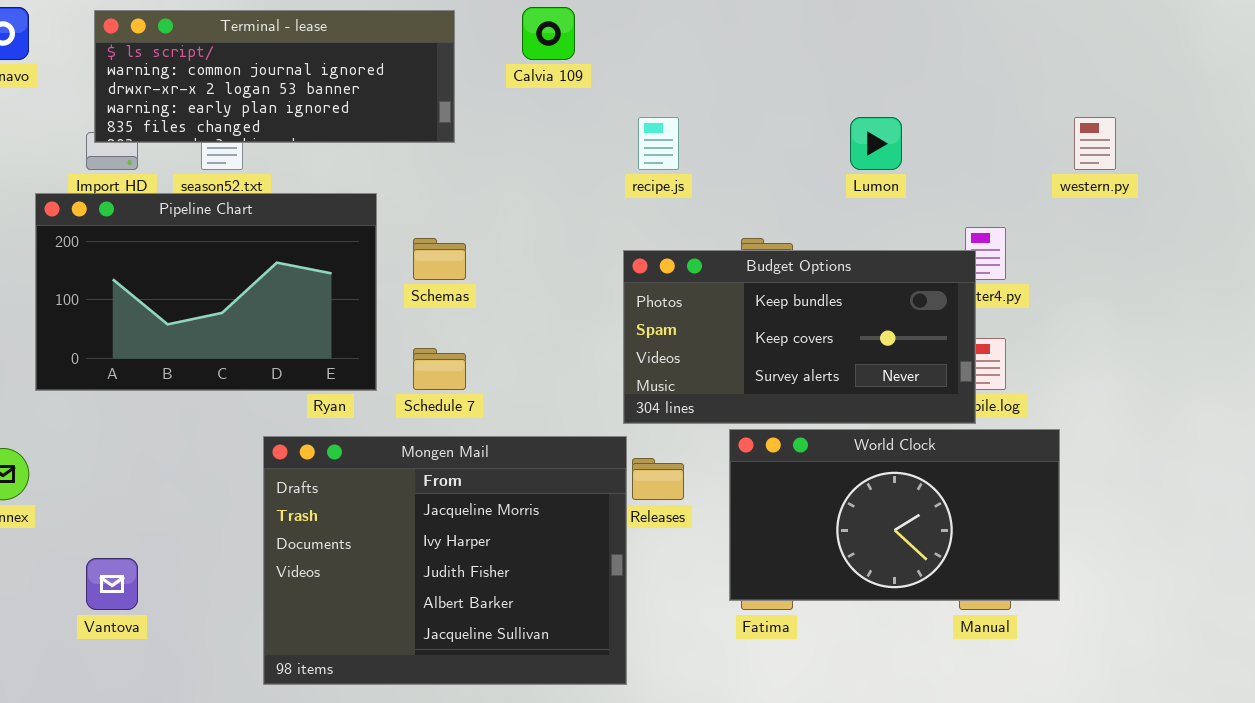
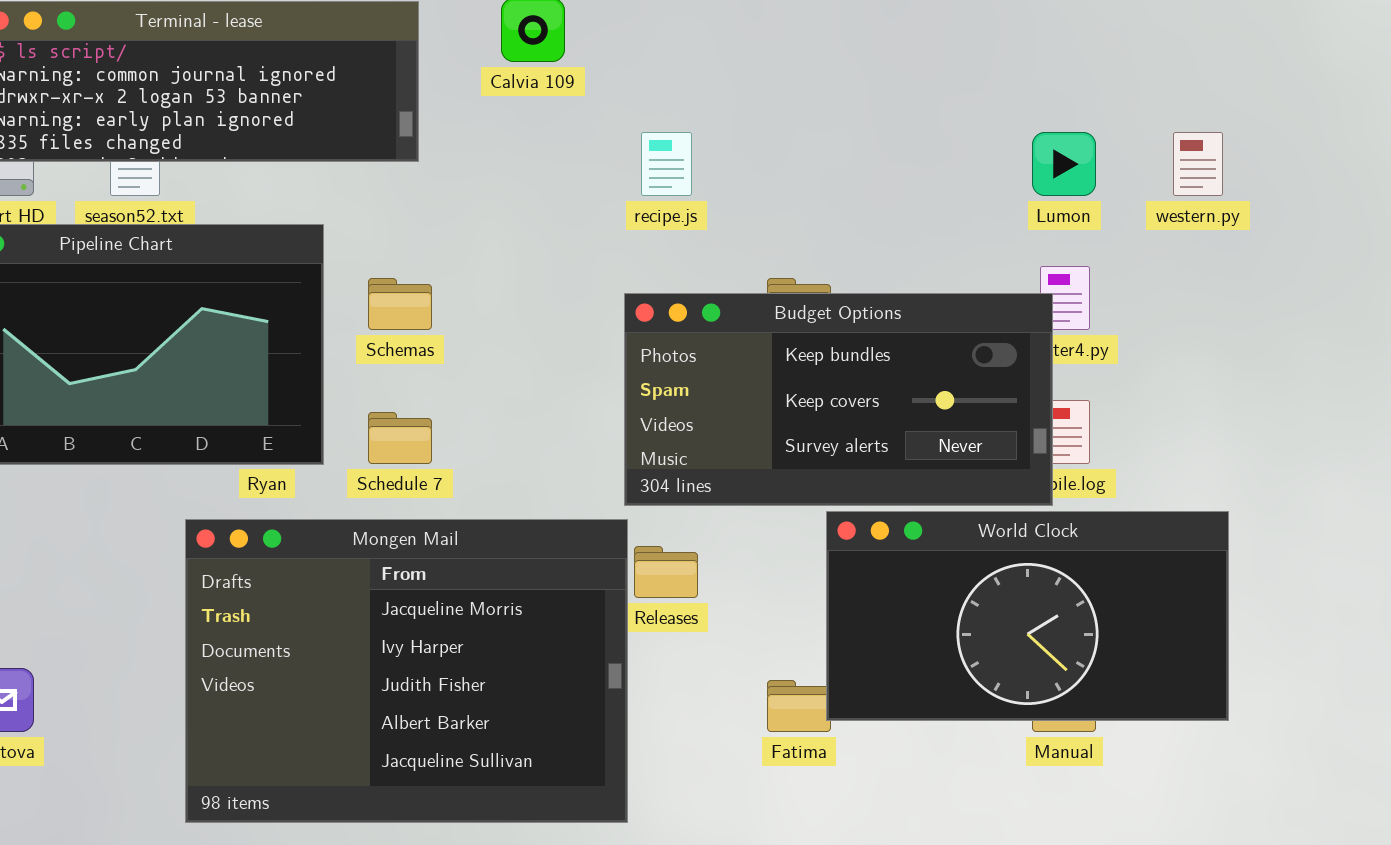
Lumon: [850,117,902,170] -> [1032,132,1096,196], moved
World Clock: [729,429,1060,601] -> [826,511,1229,721], moved

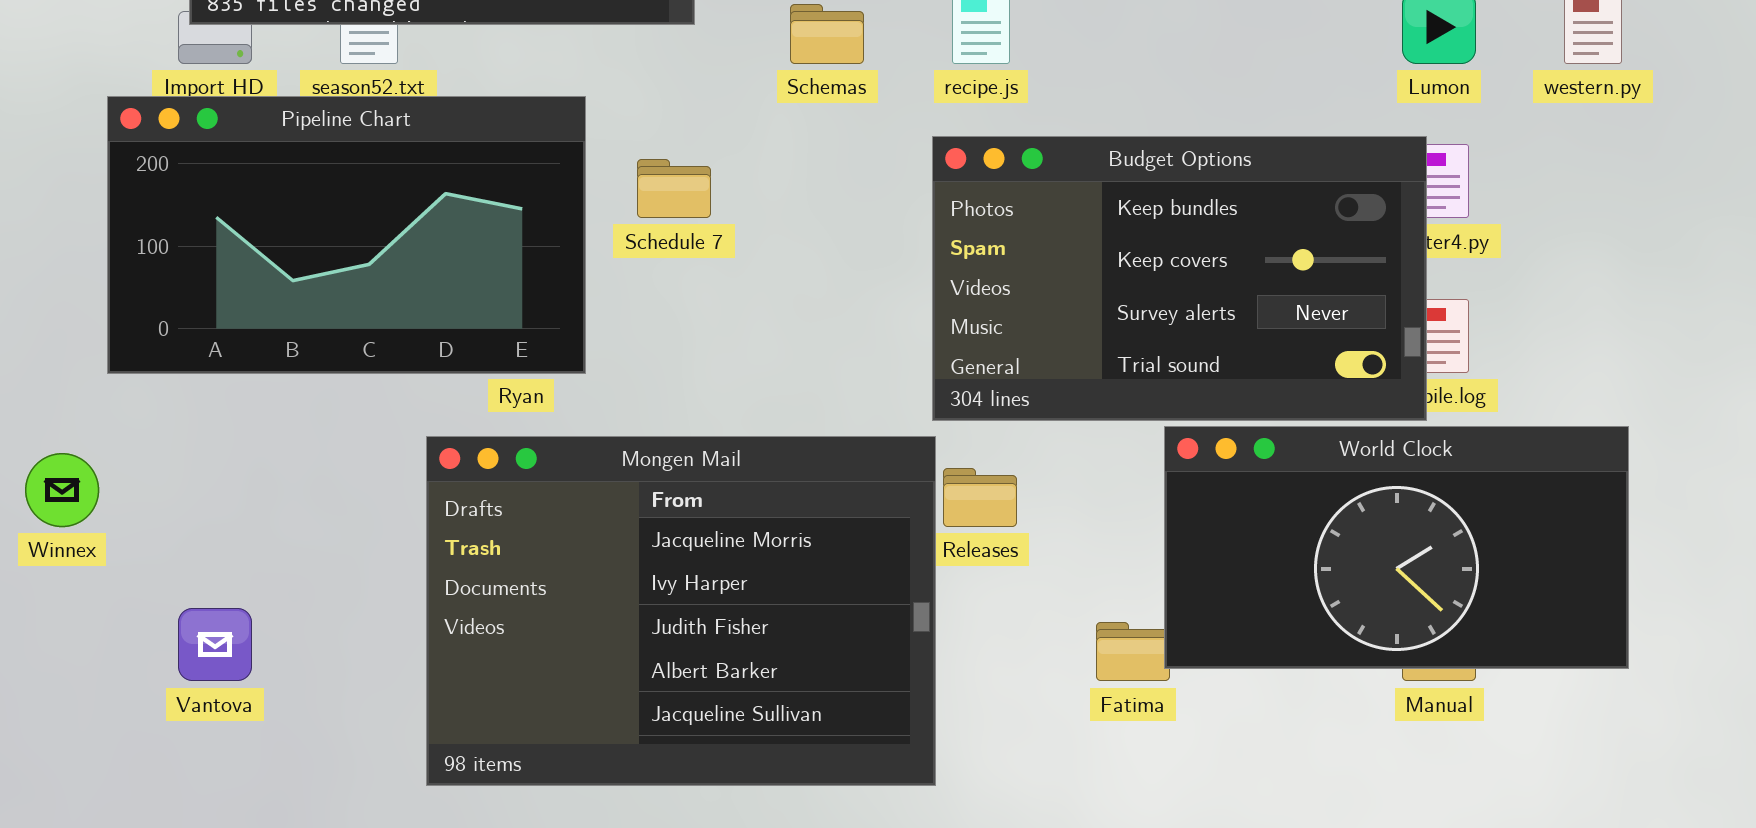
Schemas: [368,278,432,330] -> [790,4,864,64], moved
Budget Options: [624,293,1053,506] -> [932,136,1427,421], resized
Schedule 7: [368,412,432,464] -> [637,159,711,218], moved

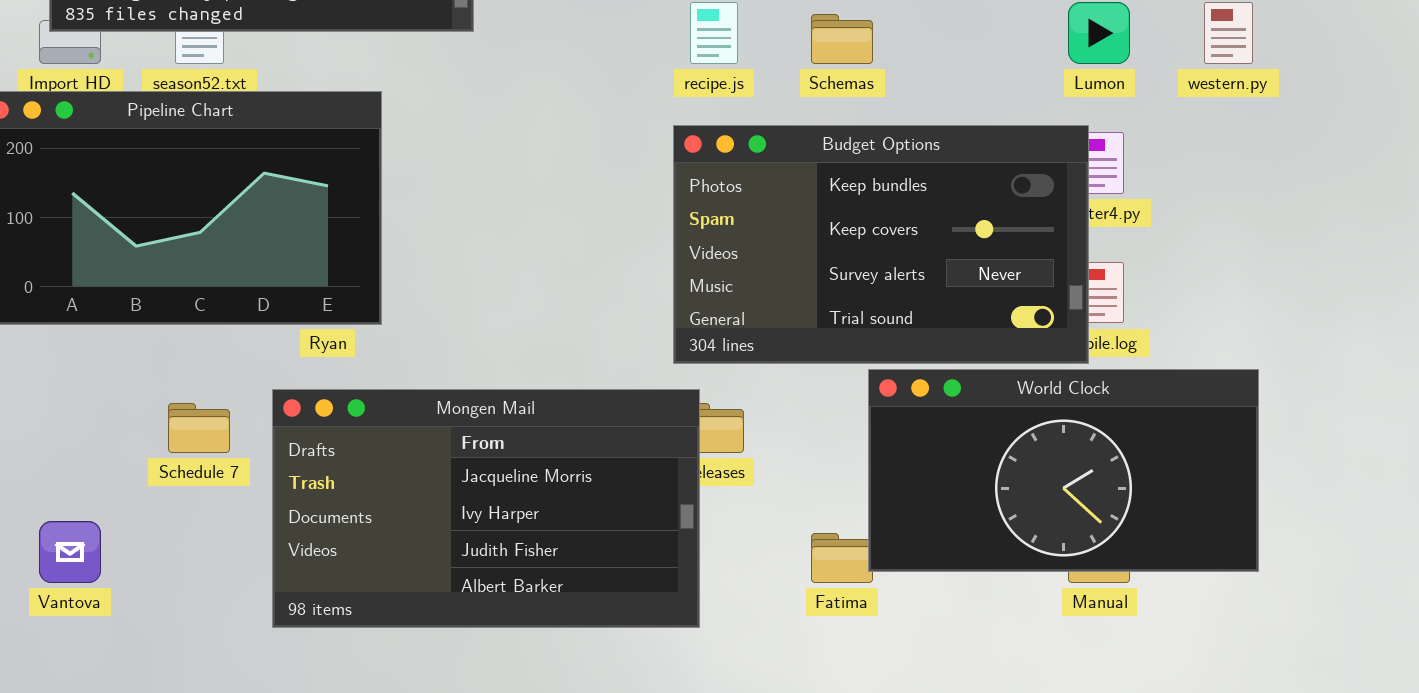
Schemas: [790,4,864,64] -> [811,14,873,64], moved
Schedule 7: [637,159,711,218] -> [168,403,230,453], moved
Mongen Mail: [426,436,936,786] -> [272,389,700,628], moved, resized

